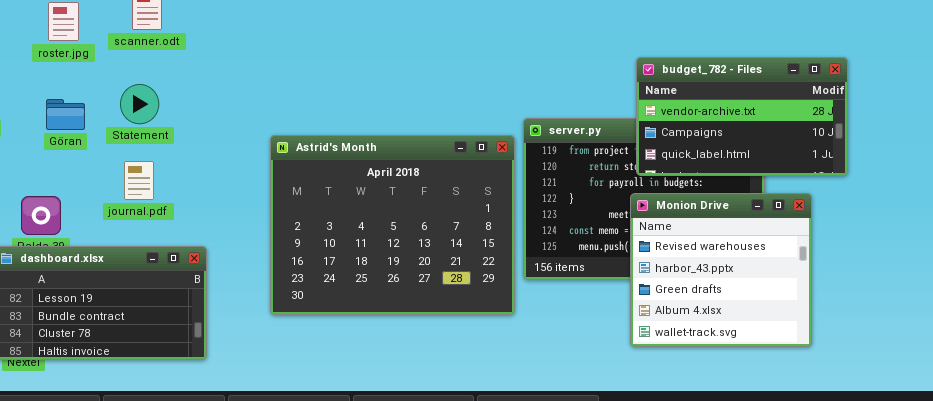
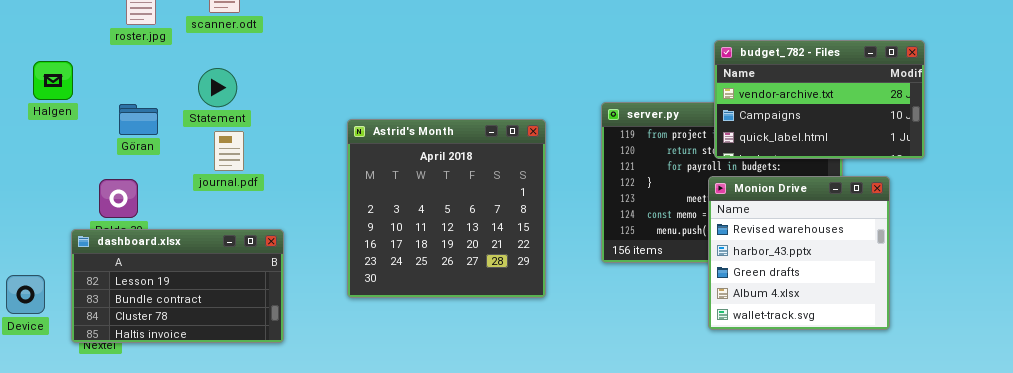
Göran: [46,99,85,130] -> [119,104,158,135], moved
Astrid's Month: [270,135,515,315] -> [347,119,546,298], resized
journal.pdf: [124,161,154,200] -> [214,131,244,171], moved

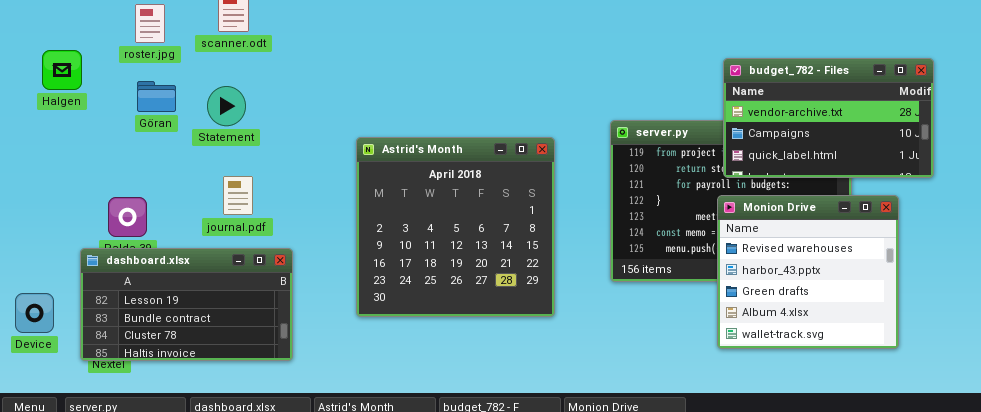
Halgen: [33,61,73,100] -> [42,50,82,90], moved
Göran: [119,104,158,135] -> [137,81,176,112], moved
journal.pdf: [214,131,244,171] -> [223,176,253,215], moved

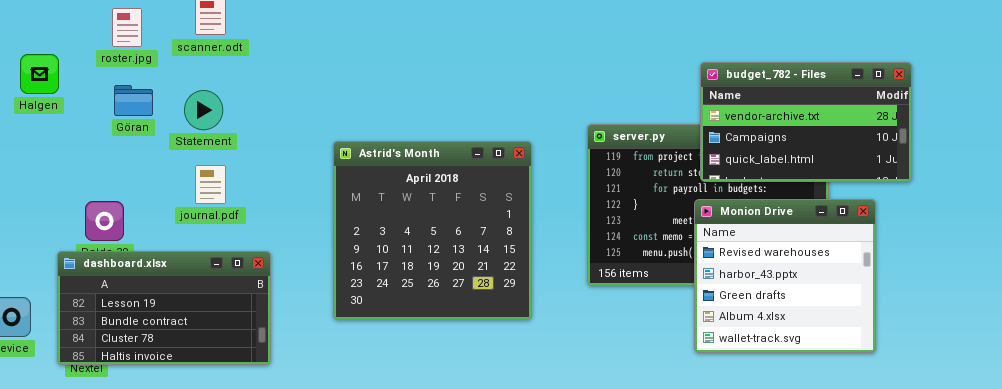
journal.pdf: [223,176,253,215] -> [195,165,226,204], moved

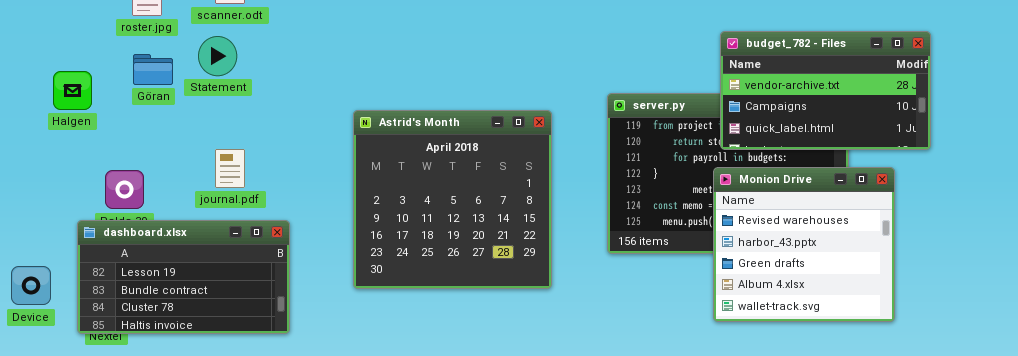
Halgen: [20,54,59,94] -> [53,71,92,110], moved
Statement: [184,90,223,130] -> [198,36,237,76], moved
journal.pdf: [195,165,226,204] -> [215,149,245,188], moved

